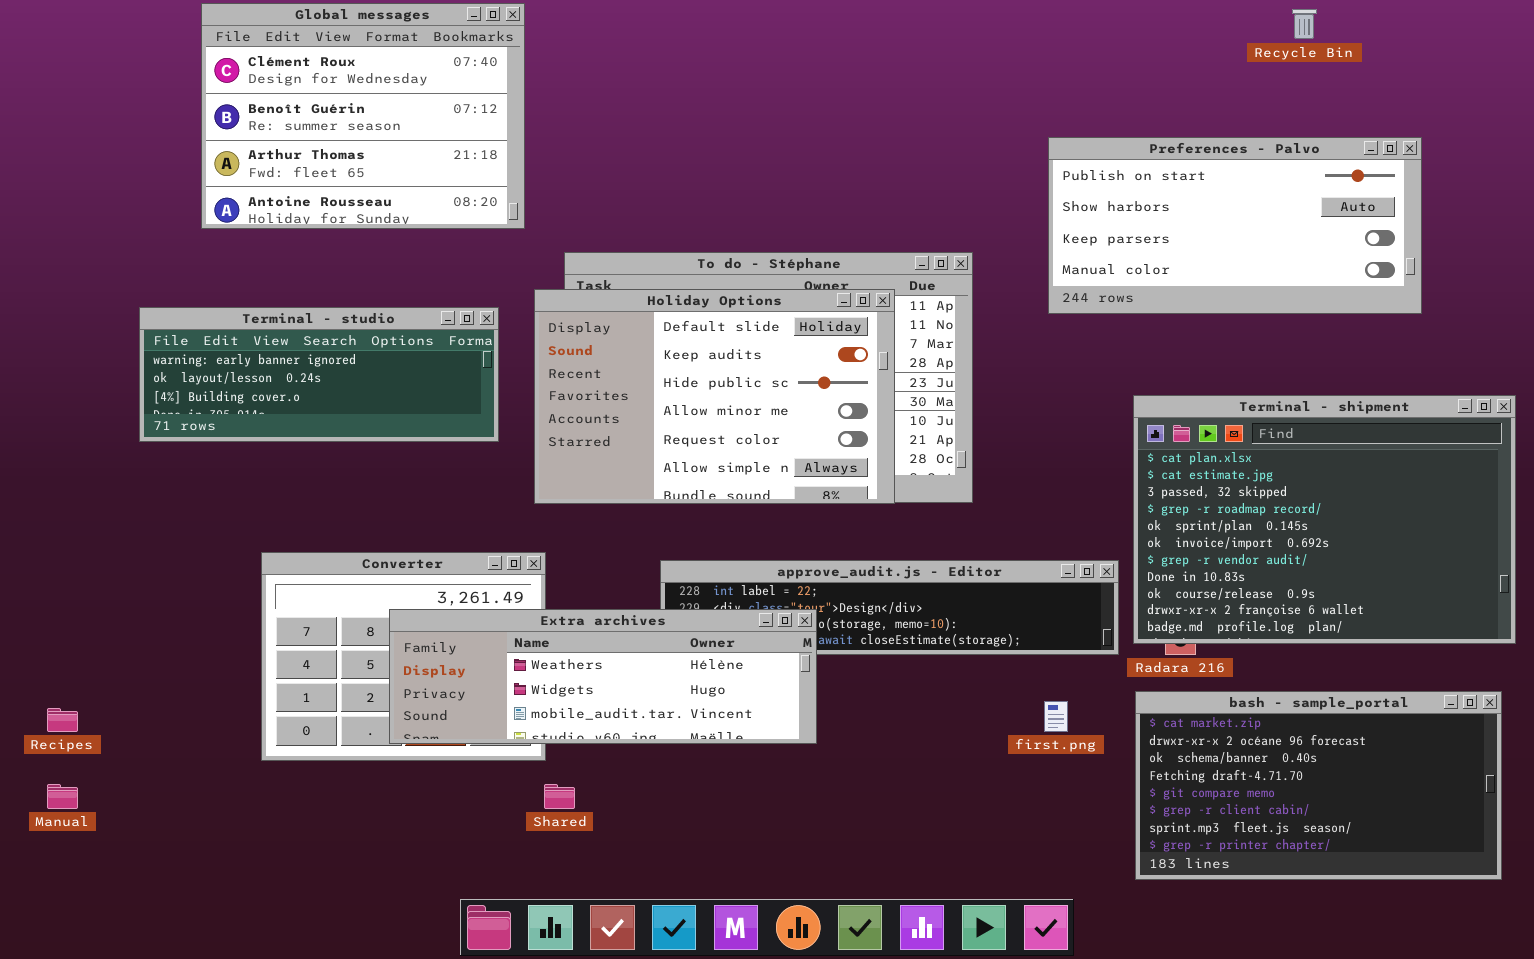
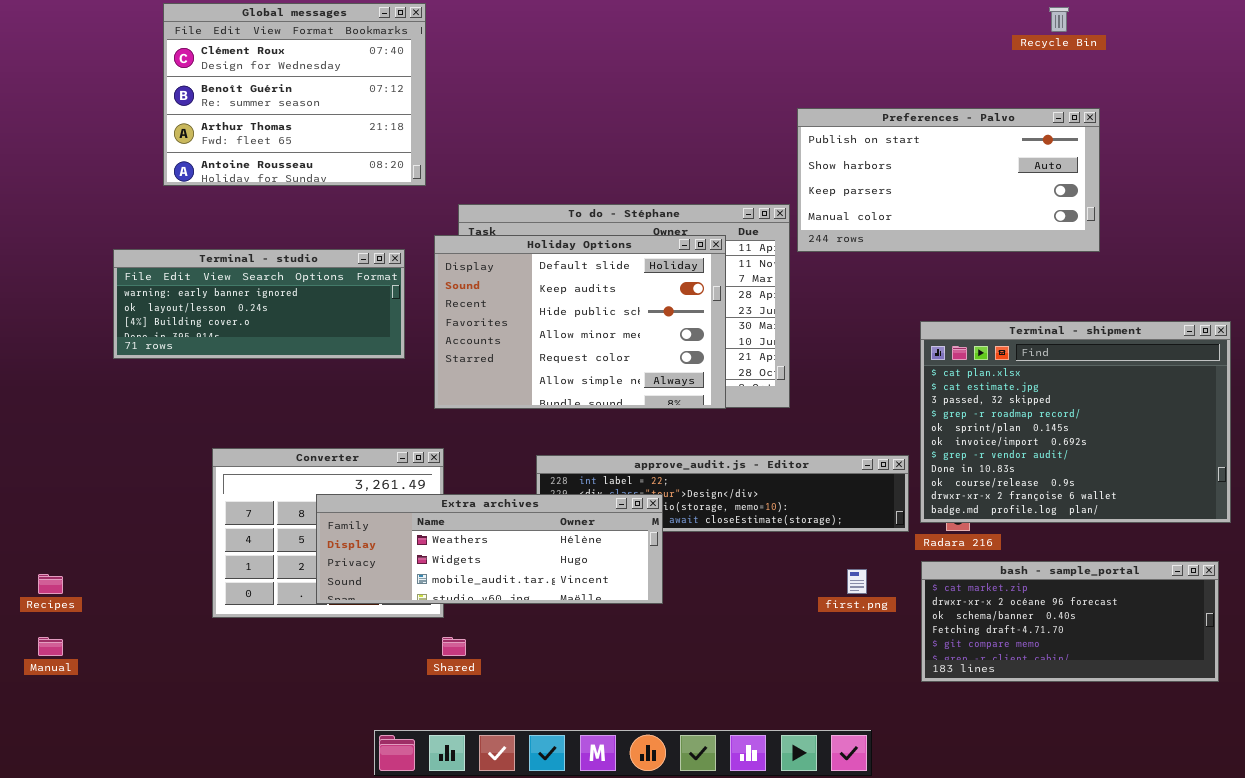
Preferences - Palvo: [1048,137,1422,314] -> [797,108,1100,252], moved
bash - sample_portal: [1135,691,1502,880] -> [921,561,1219,682], resized

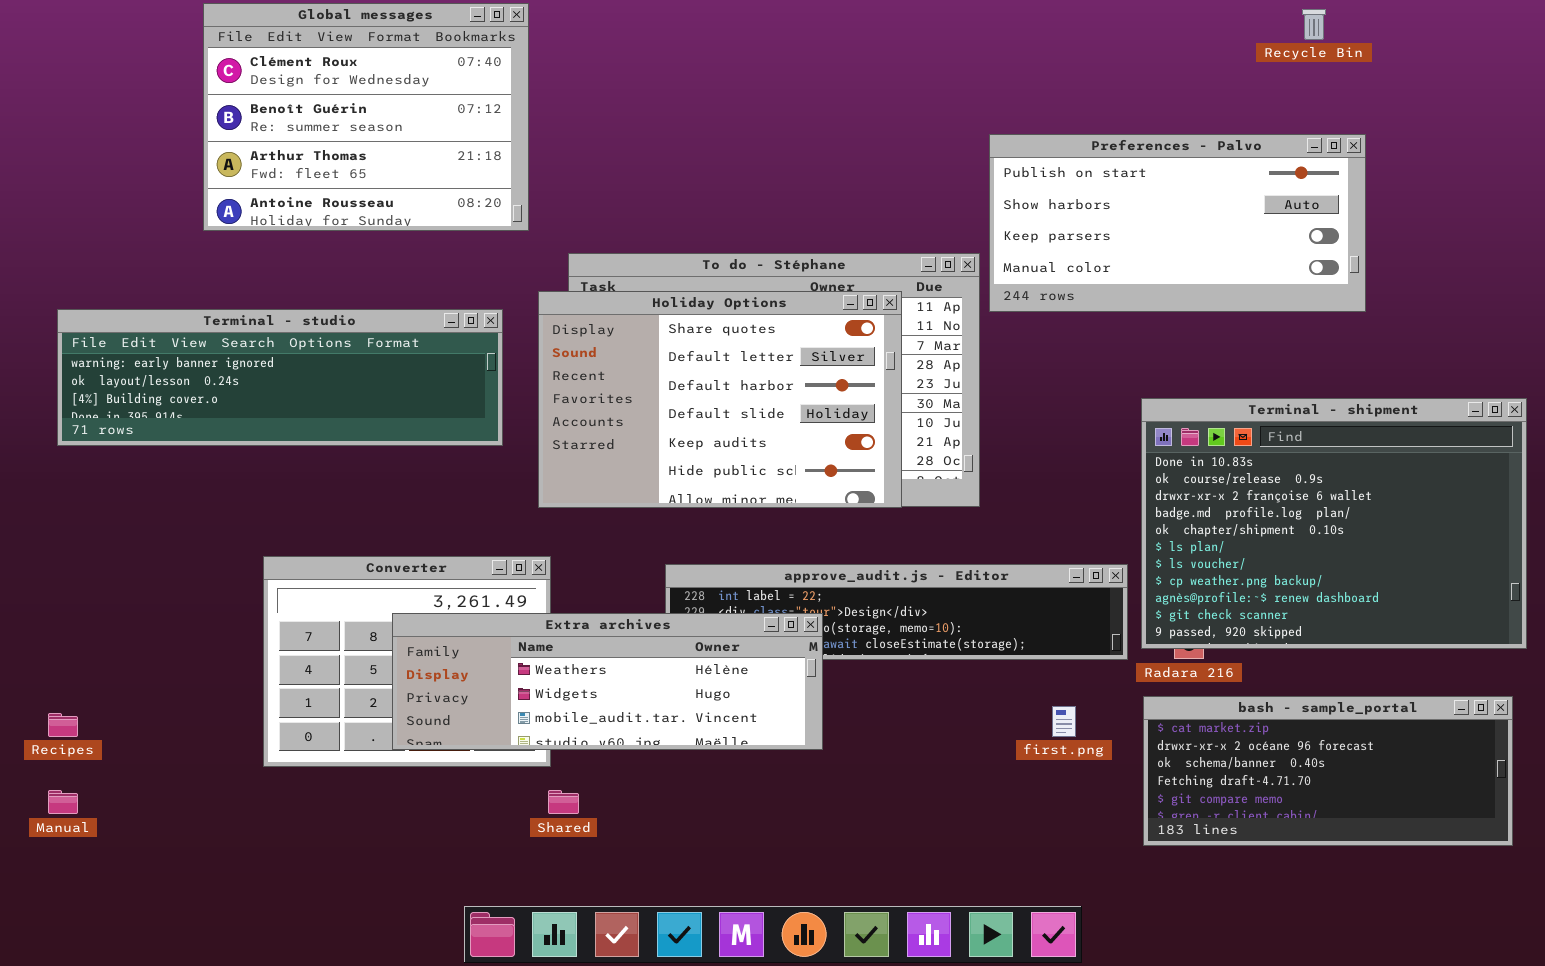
Holiday Options: [434,235,726,409] -> [538,291,902,508], scrolled up 3 rows
Terminal - studio: [113,249,405,359] -> [57,309,503,446], resized
Terminal - shipment: [920,321,1231,523] -> [1141,398,1527,649], scrolled down 7 rows

